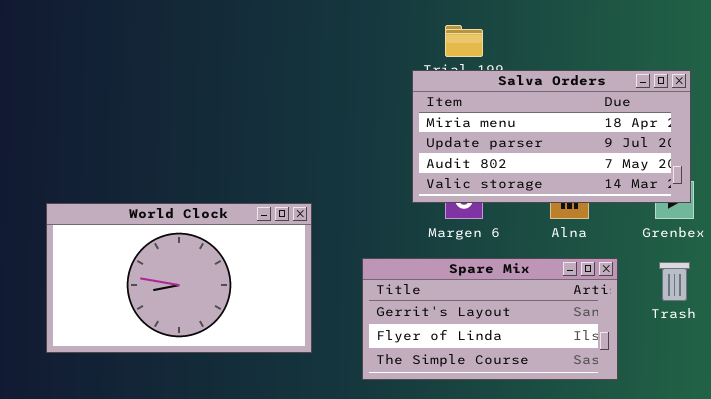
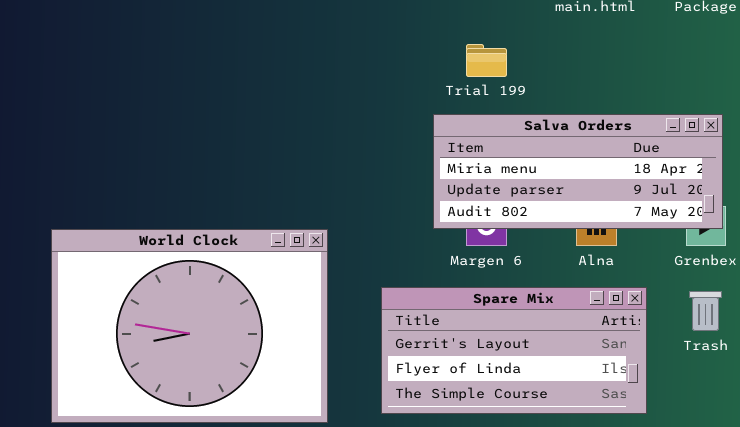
Salva Orders: [412,70,691,203] -> [433,114,723,229], resized
World Clock: [46,203,312,353] -> [51,229,328,423], resized

